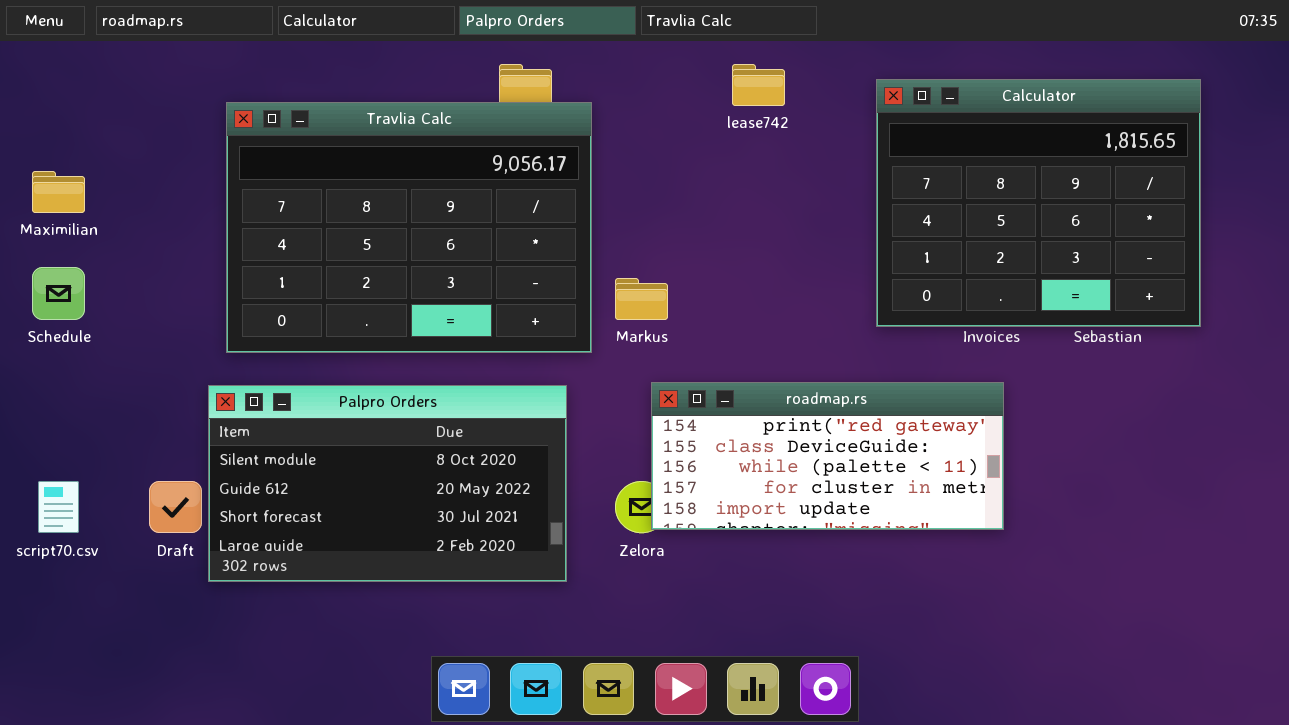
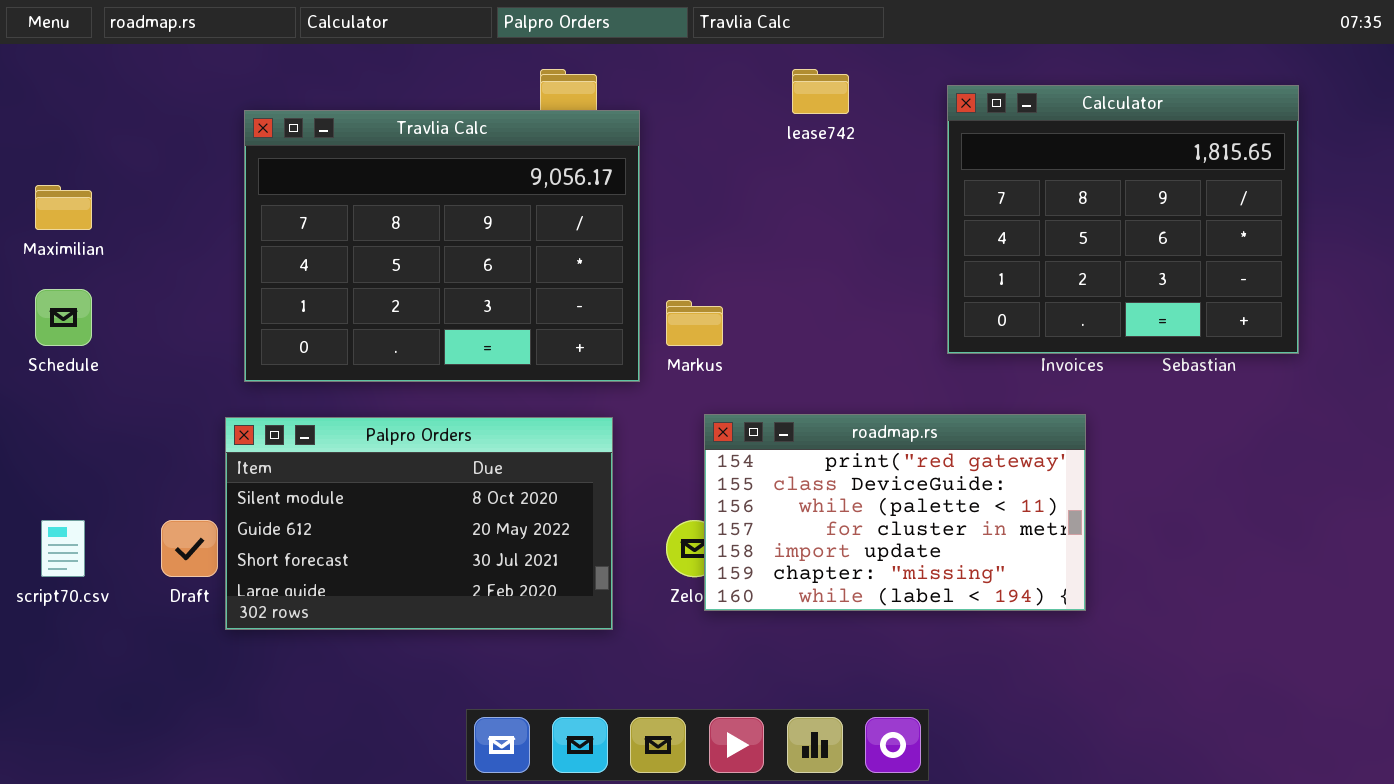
roadmap.rs: [651,382,1004,530] -> [704,414,1086,611], resized

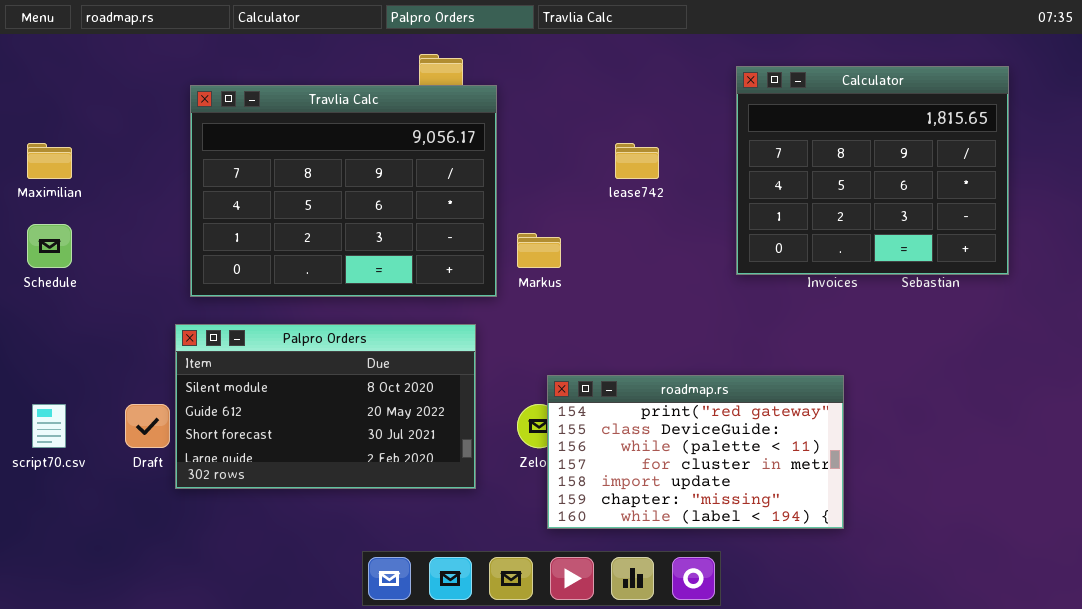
lease742: [792,69,849,114] -> [615,143,659,179], moved
roadmap.rs: [704,414,1086,611] -> [547,375,844,529], moved

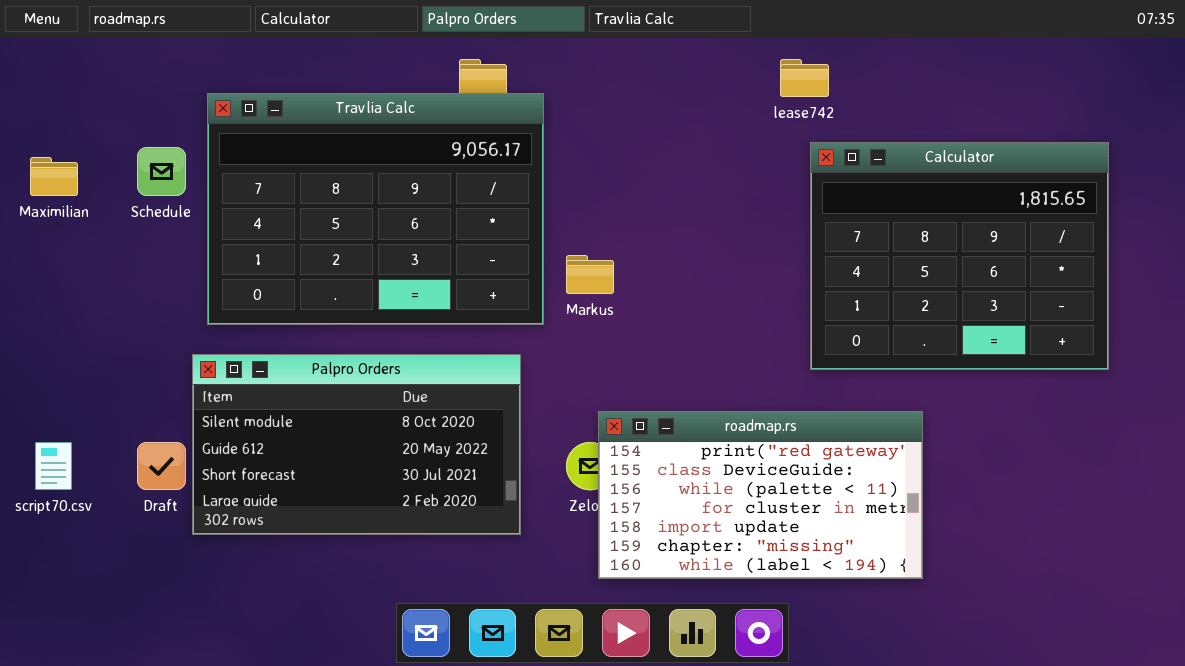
Calculator: [736,66,1009,275] -> [810,142,1109,370], moved
lease742: [615,143,659,179] -> [780,59,829,97], moved
Schedule: [27,224,72,268] -> [137,147,186,196], moved

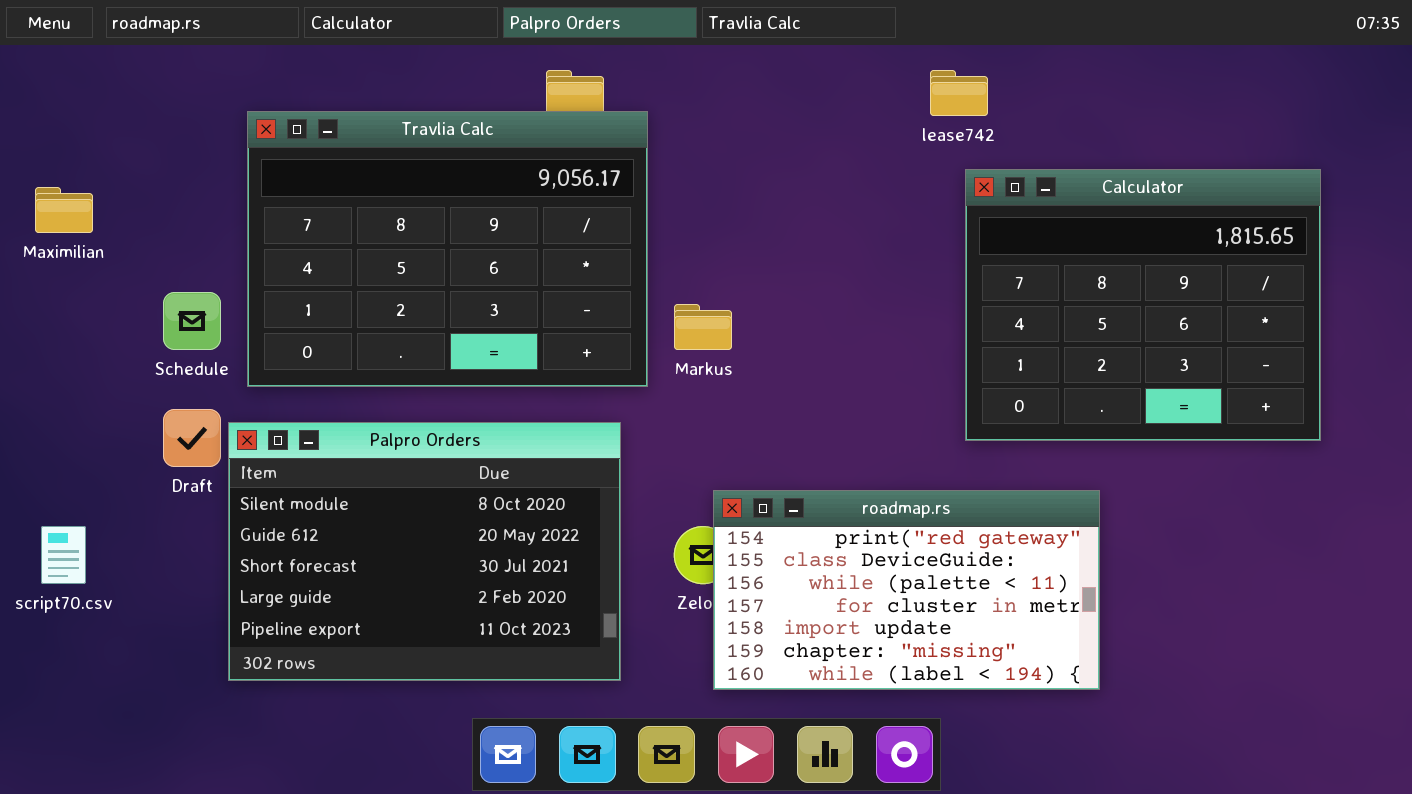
Schedule: [137,147,186,196] -> [163,292,221,350], moved
Palpro Orders: [192,354,521,535] -> [228,422,621,681], resized
Draft: [137,442,186,490] -> [163,409,221,467], moved

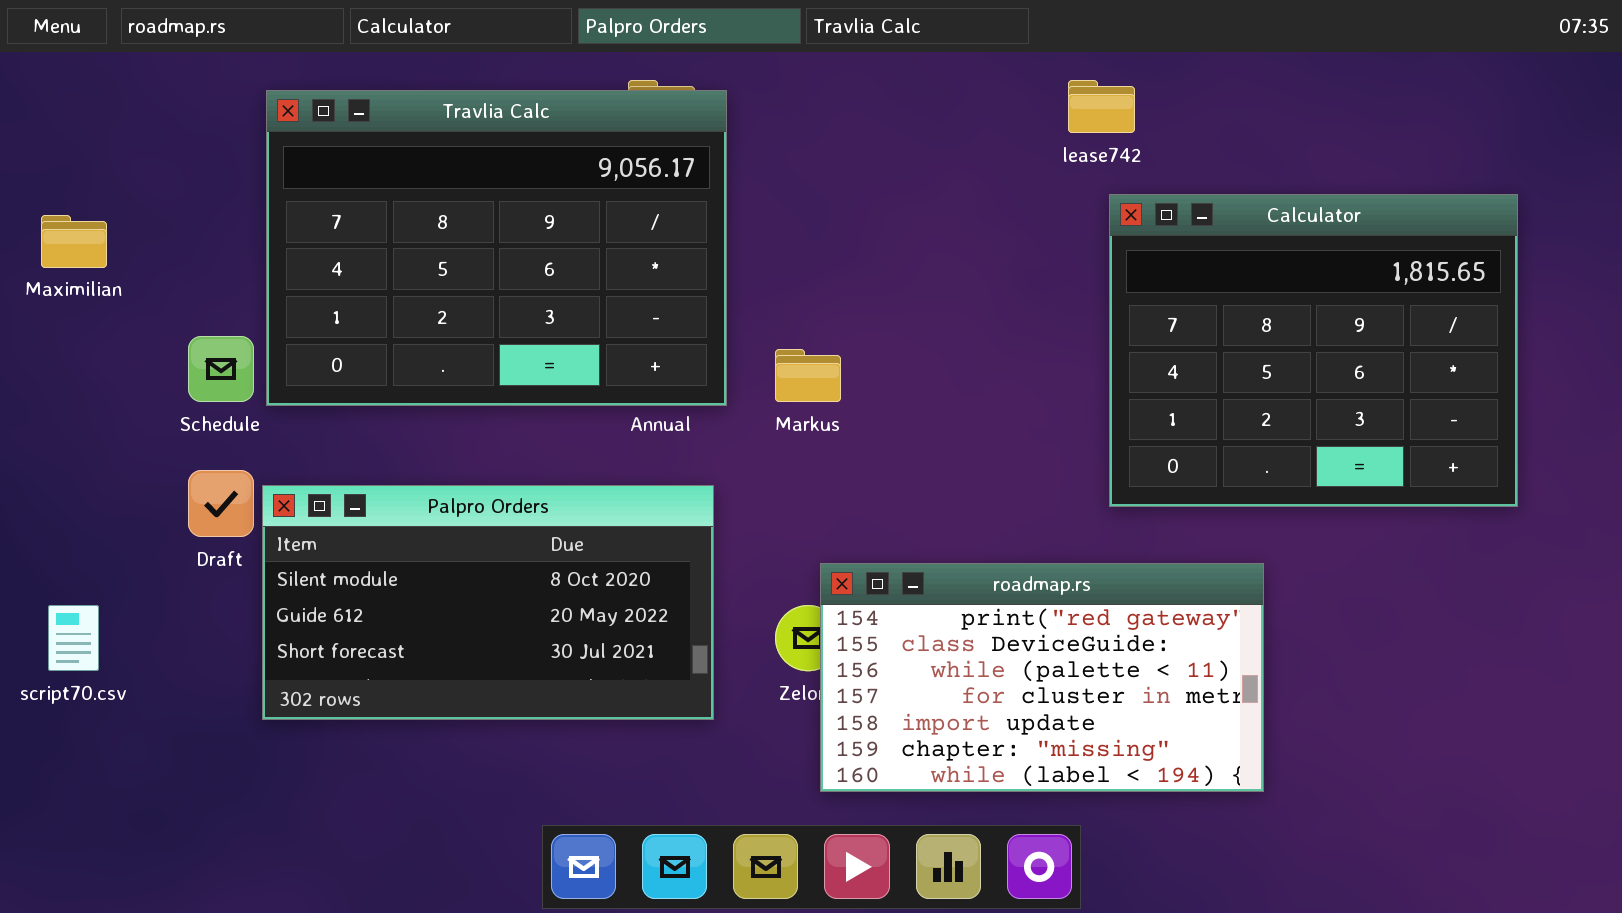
Travlia Calc: [247,111,648,387] -> [266,90,727,406], moved
Palpro Orders: [228,422,621,681] -> [262,485,714,720], resized

